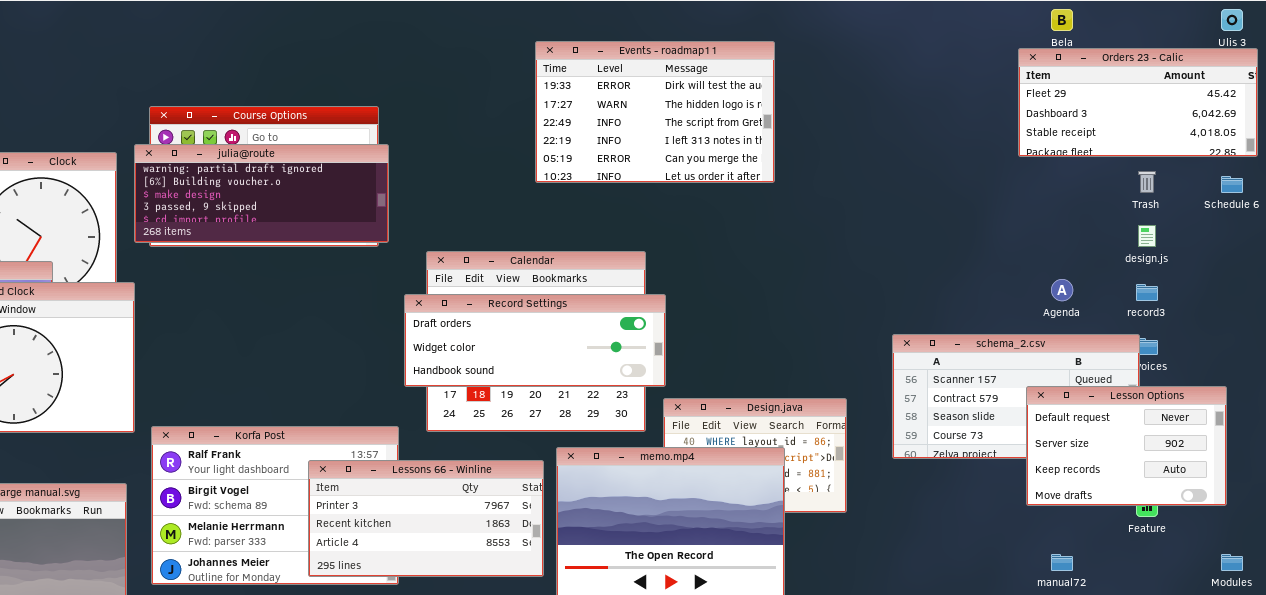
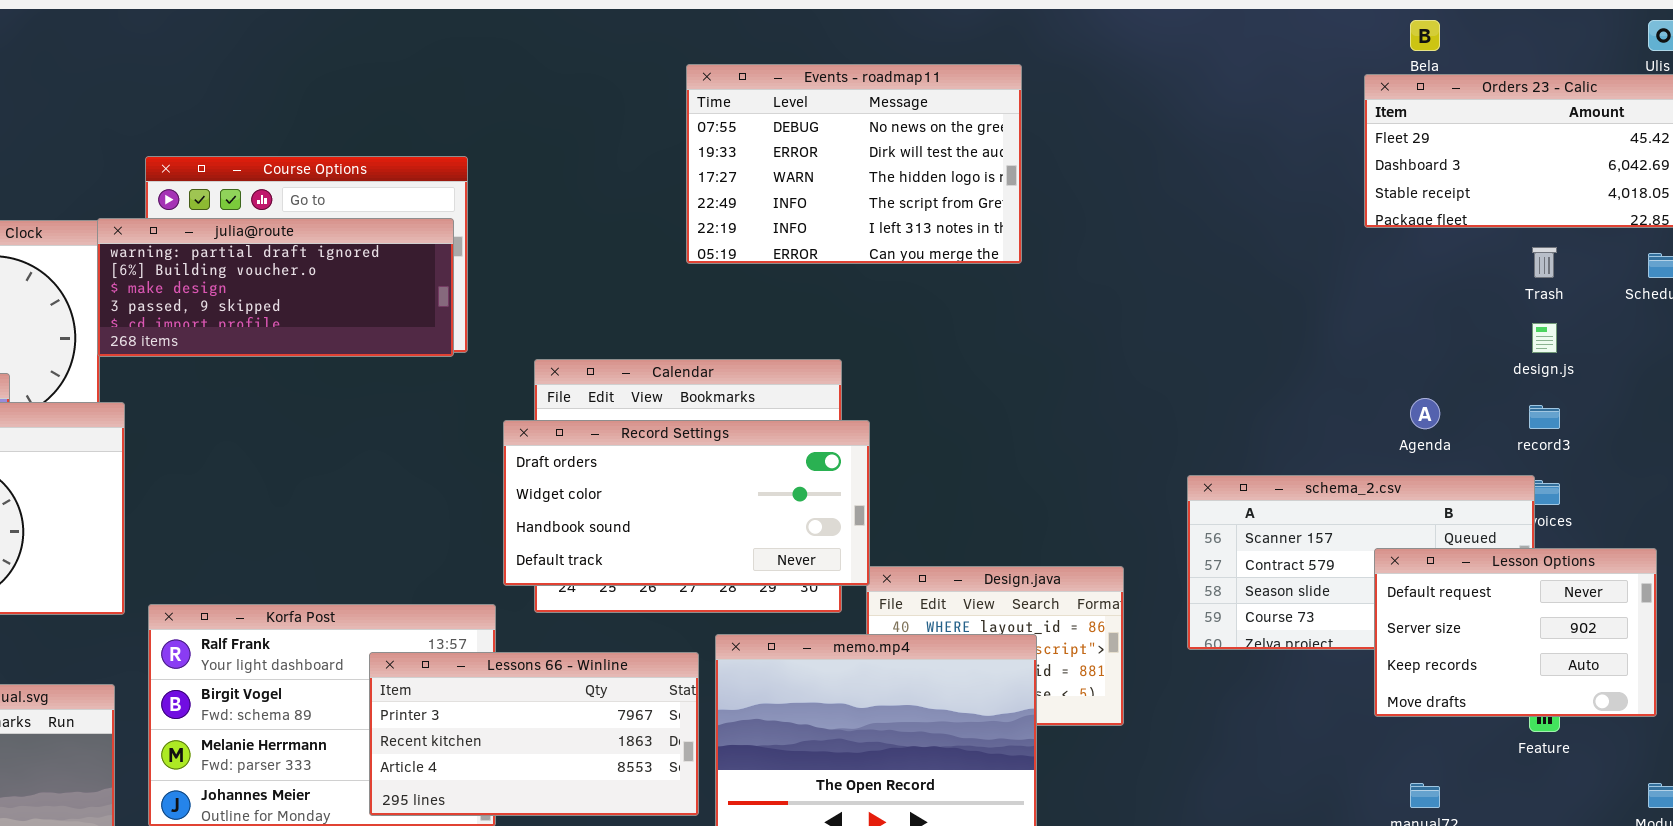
Events - roadmap11: [535,41,775,183] -> [686,64,1022,264], scrolled up 1 row
julia@route: [134,144,389,243] -> [97,218,454,357], moved
Record Settings: [404,294,666,387] -> [503,420,870,586], resized

